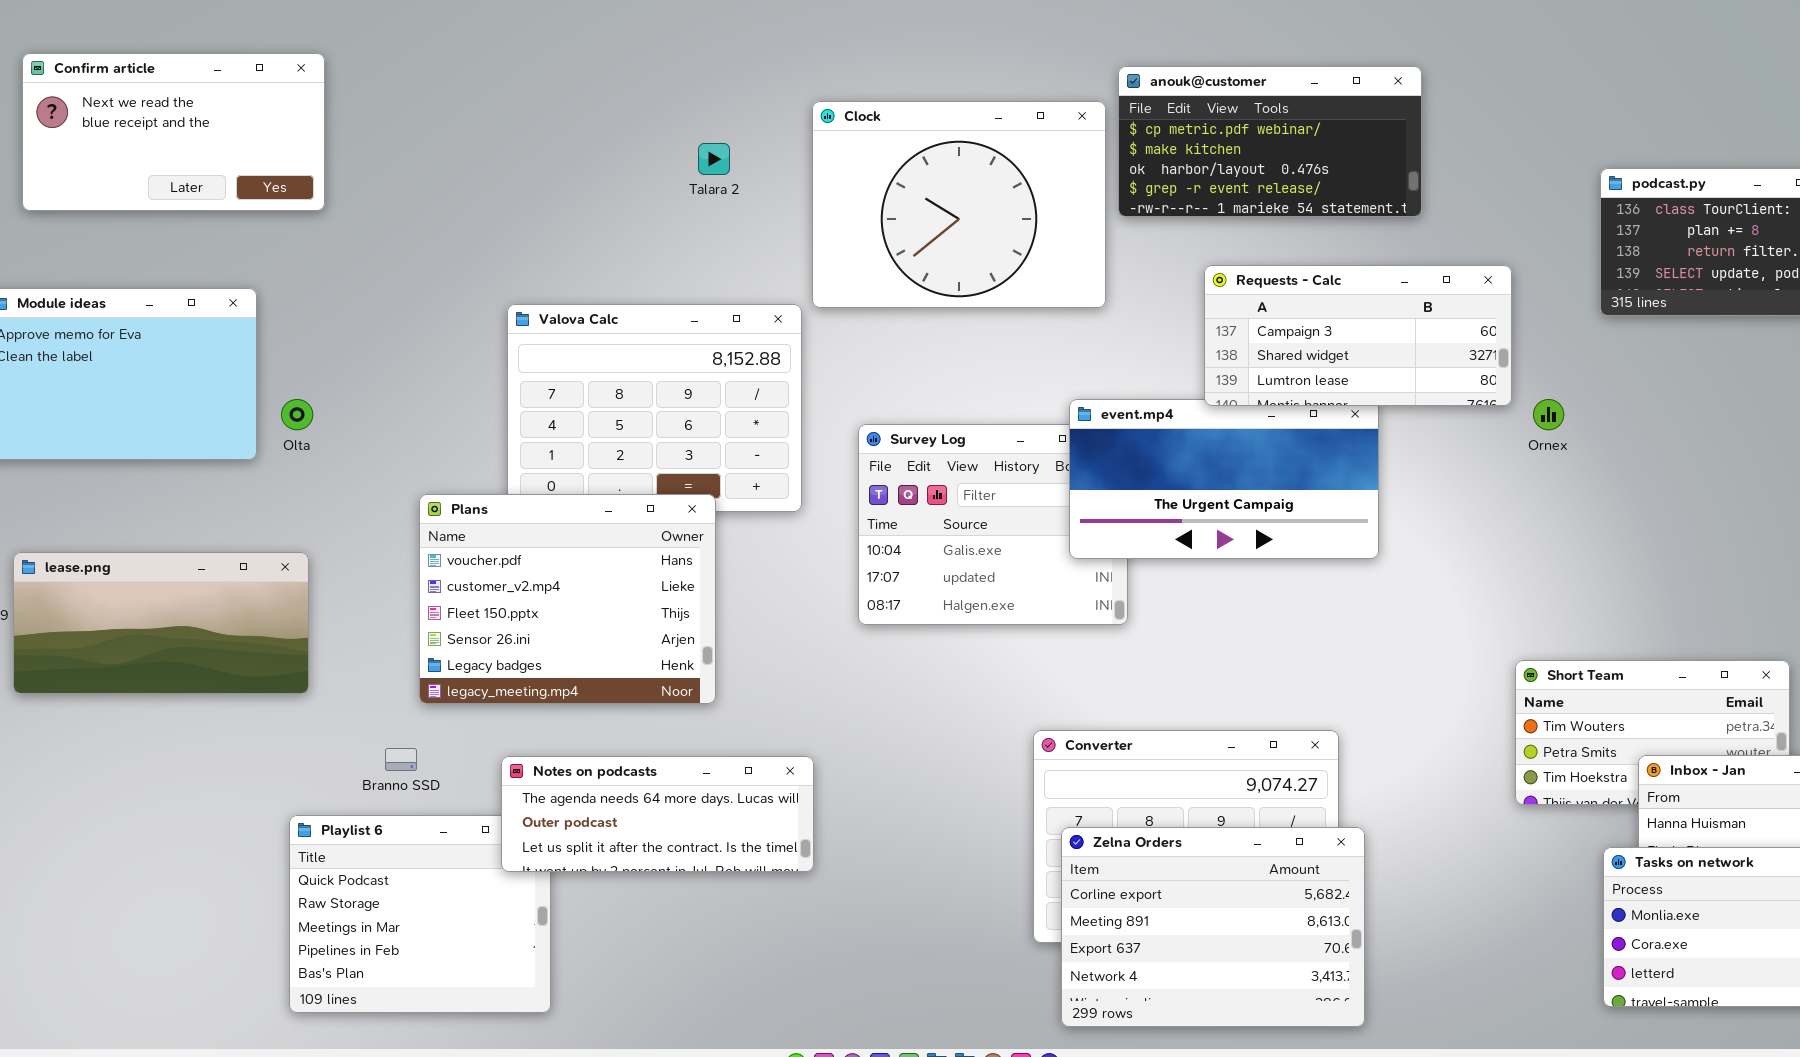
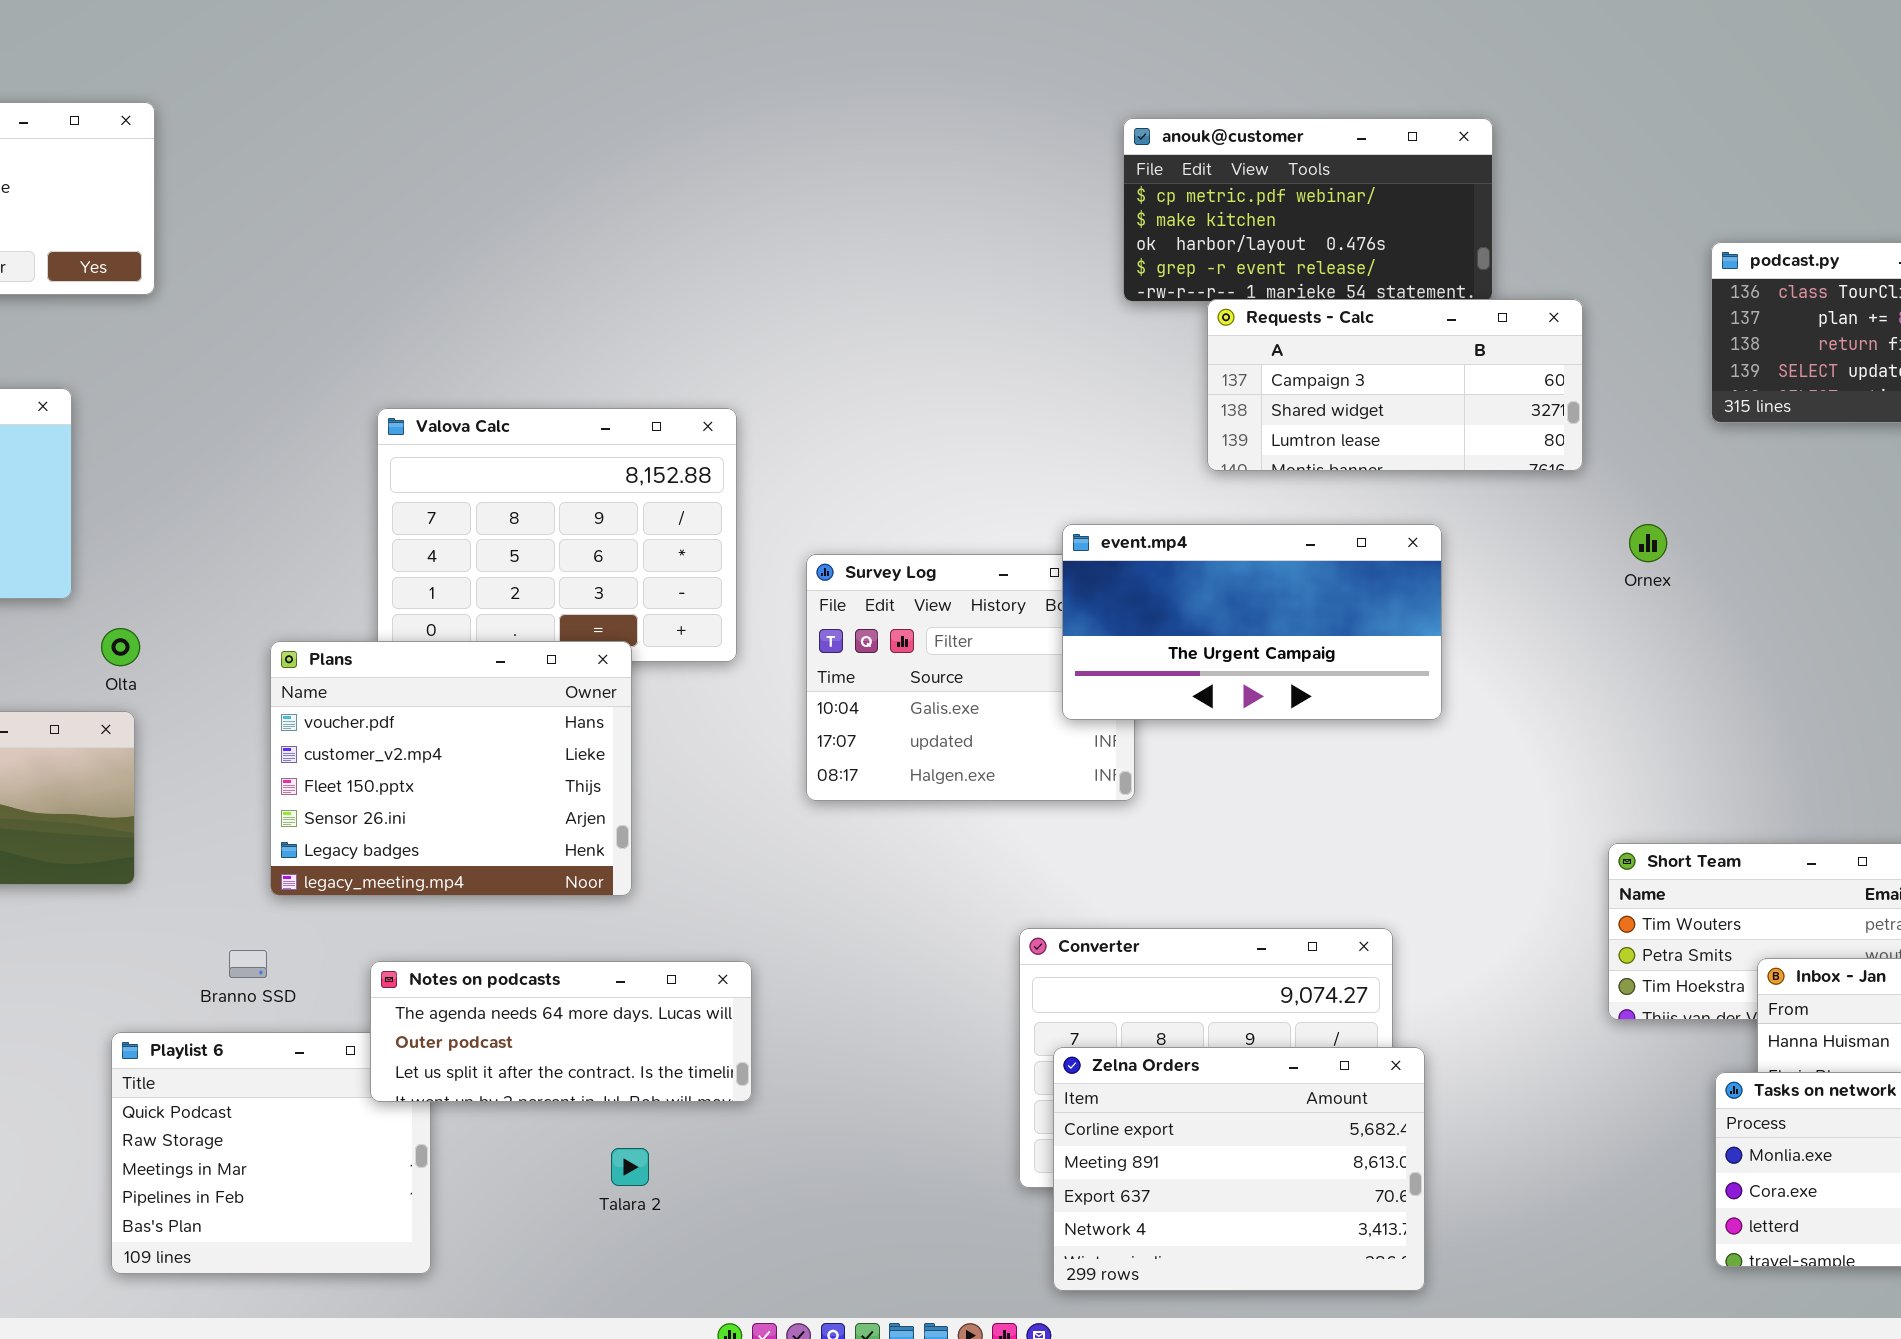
Clock: [812,101,1106,308] -> none, closed
Talara 2: [698,143,730,175] -> [611,1148,649,1186], moved
Requests - Calc: [1204,265,1512,406] -> [1207,299,1583,471], moved
Olta: [281,399,313,430] -> [101,628,140,666], moved

